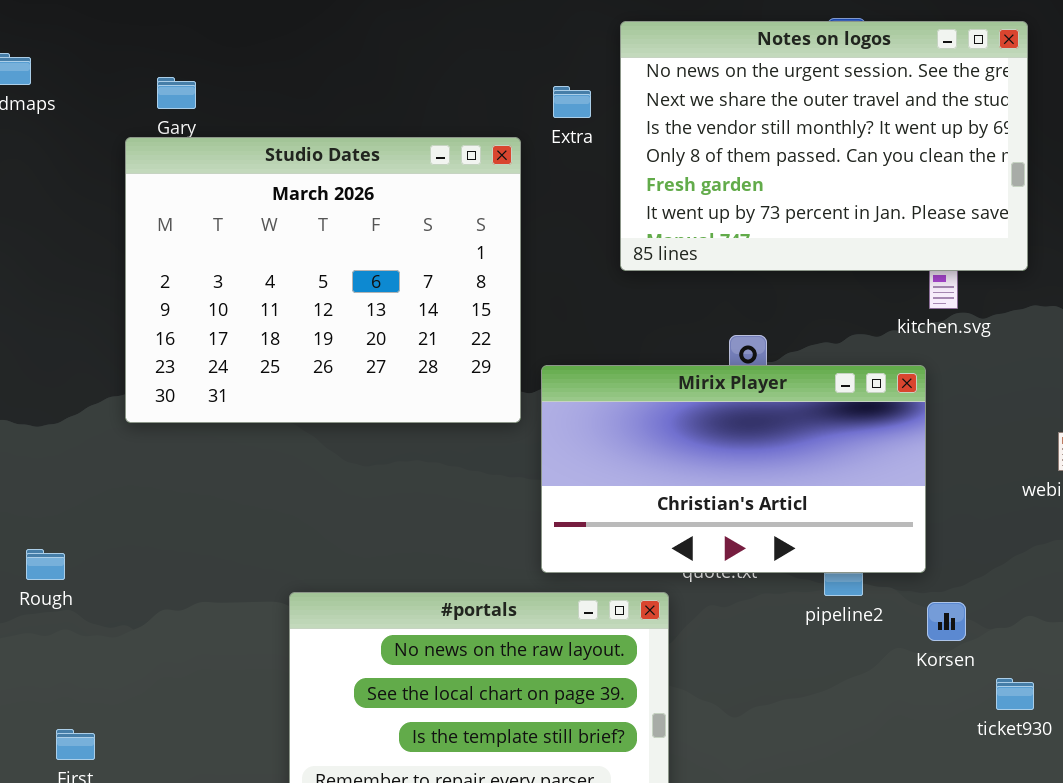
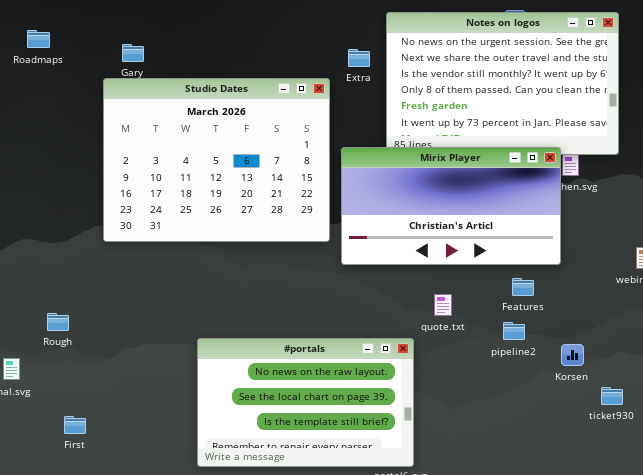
Mirix Player: [541,365,926,573] -> [341,147,561,265], moved

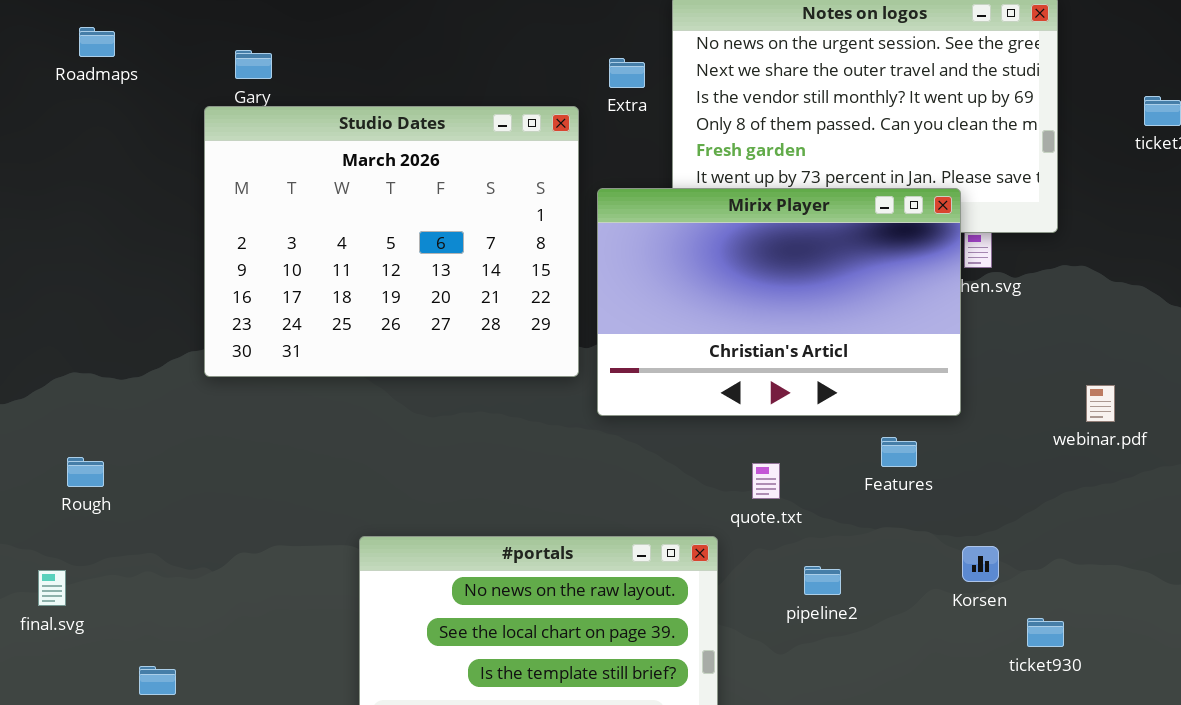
Mirix Player: [341,147,561,265] -> [597,188,961,416], resized
Rough: [47,313,69,331] -> [67,457,104,487], moved
pipeline2: [503,322,525,340] -> [804,566,841,595], moved

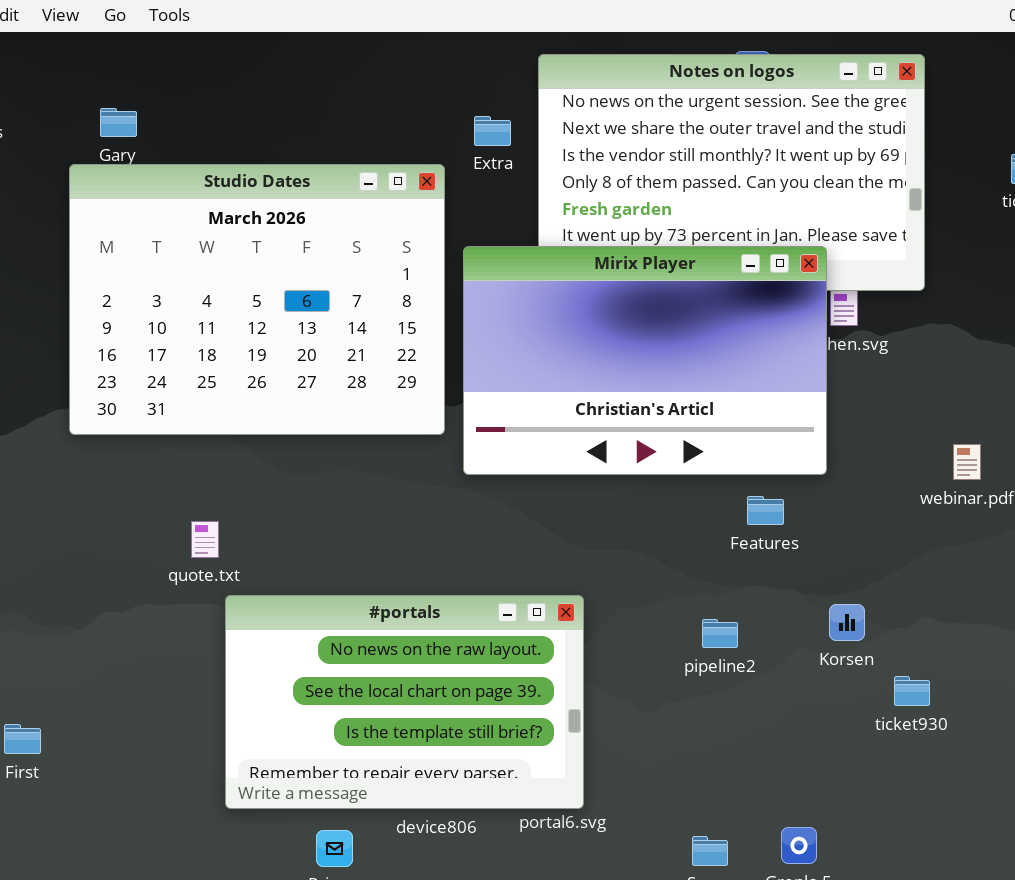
quote.txt: [752,463,780,499] -> [191,521,219,558], moved
pipeline2: [804,566,841,595] -> [702,619,738,648], moved

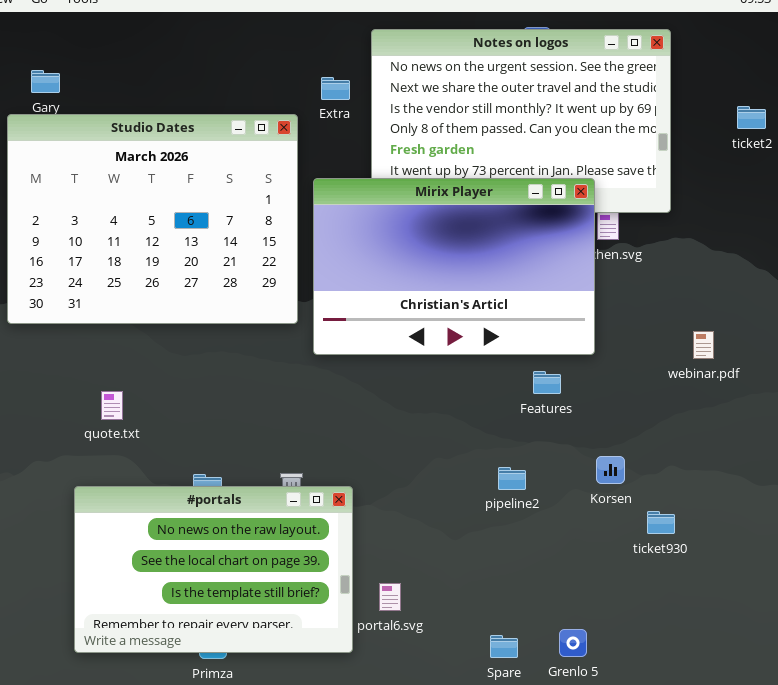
#portals: [225,595,584,809] -> [74,486,353,653], moved

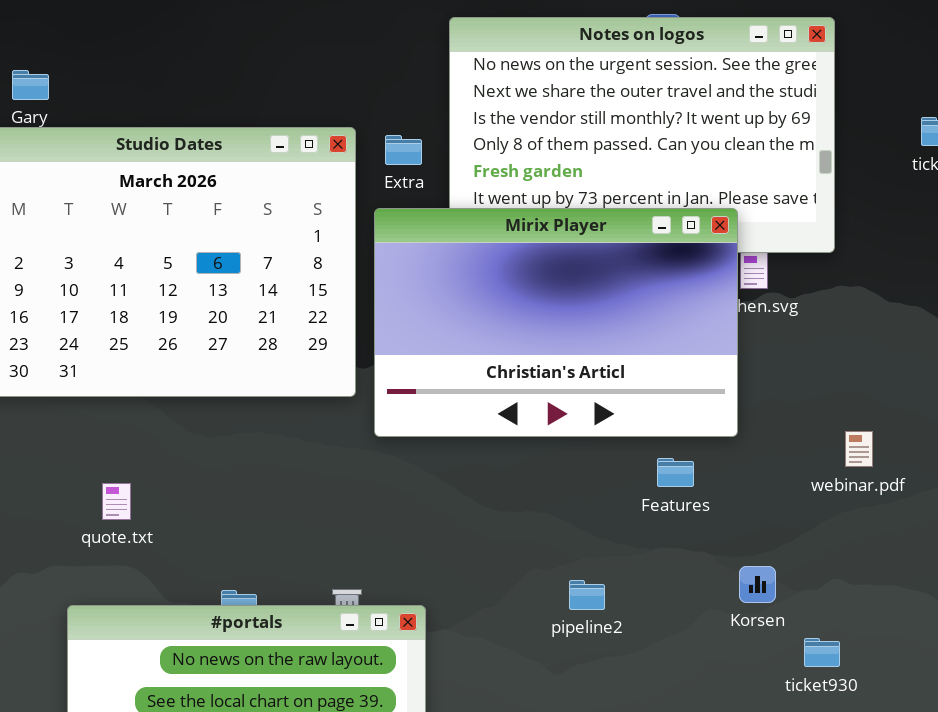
Extra: [321,77,350,100] -> [385,135,422,165], moved
webinar.pdf: [693,331,714,359] -> [845,431,873,467], moved
pipeline2: [498,467,526,490] -> [569,580,605,610], moved

